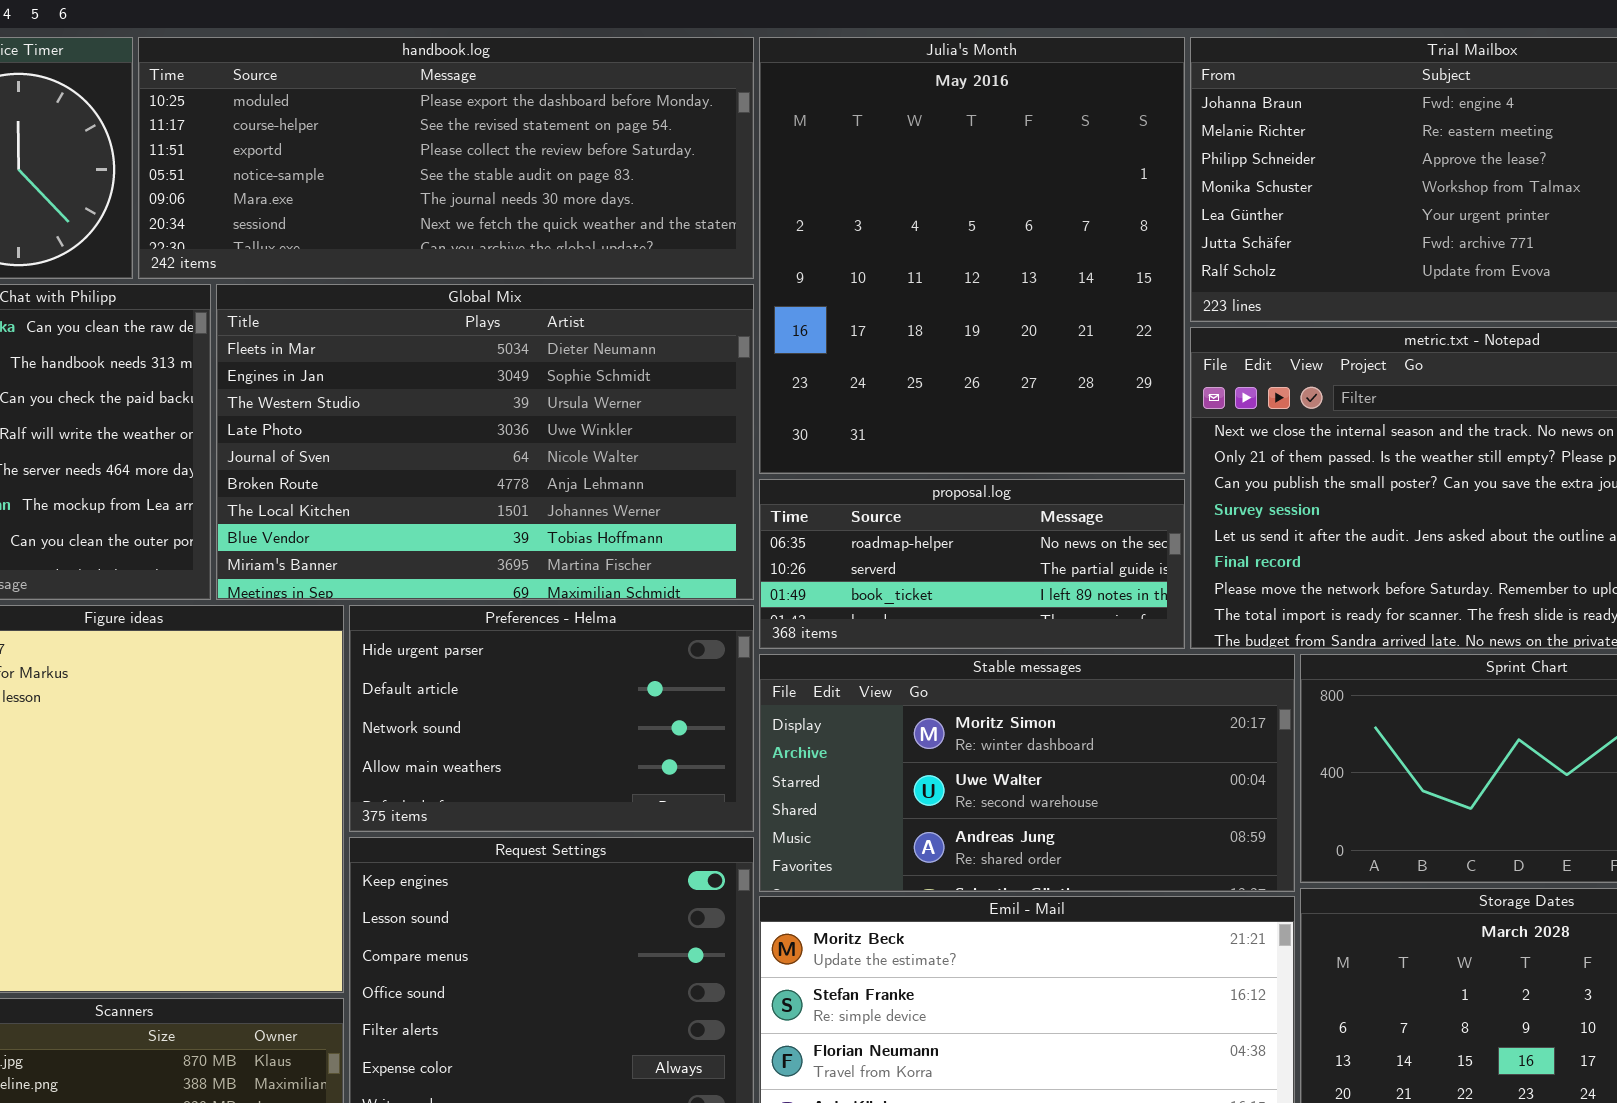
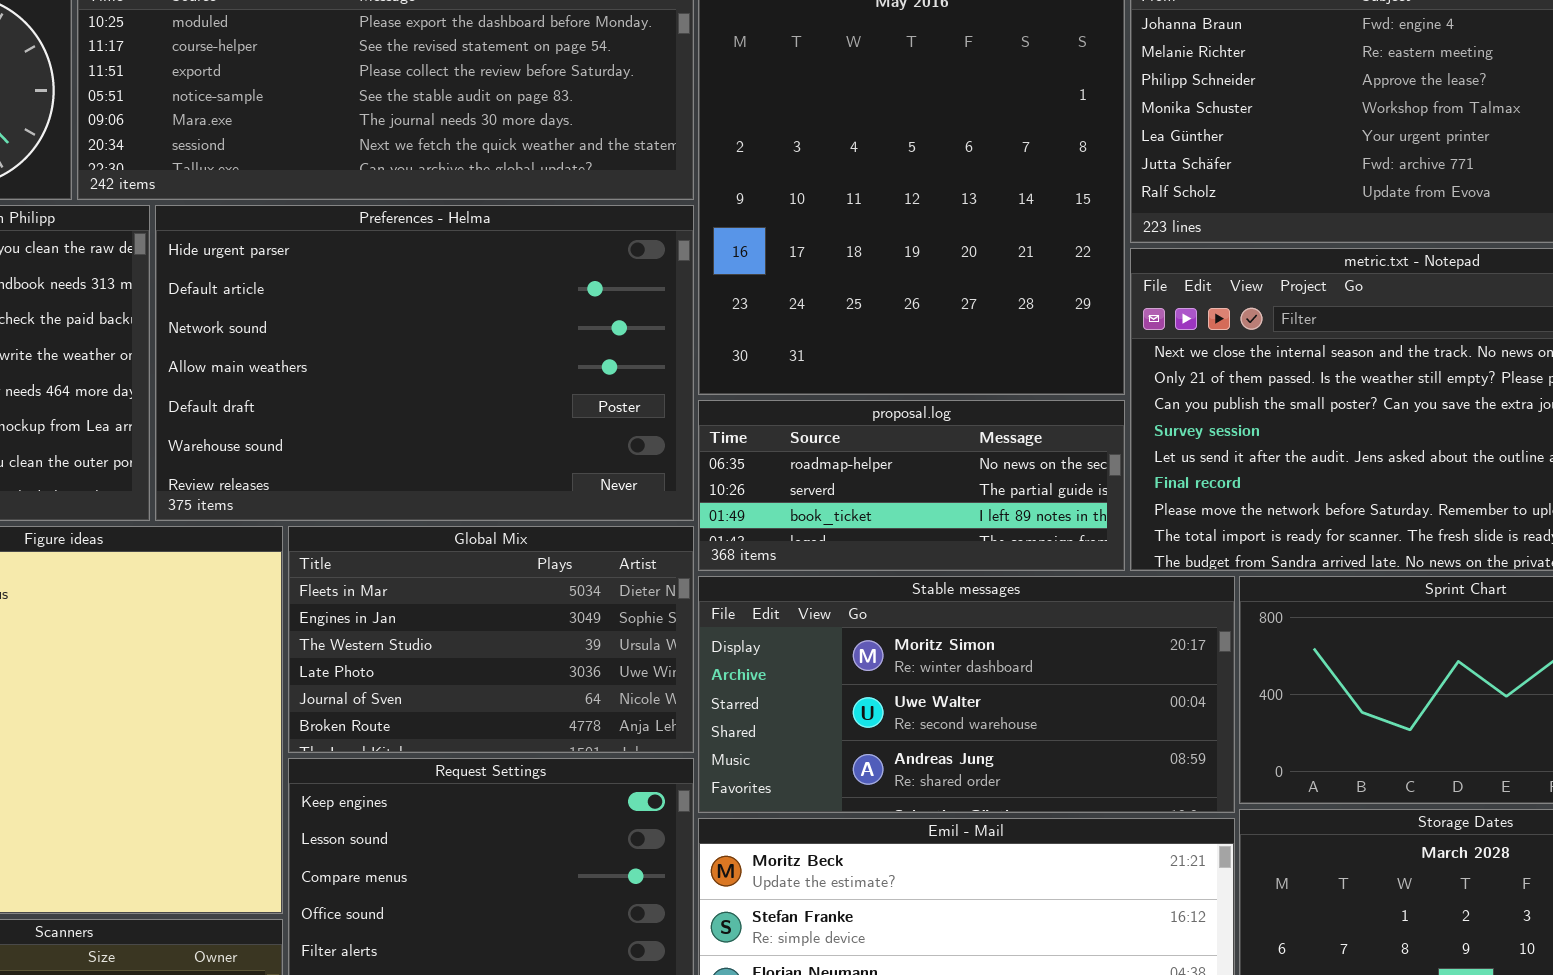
Global Mix: [216,284,754,600] -> [288,526,694,753], moved, resized
Preferences - Helma: [349,605,754,832] -> [155,205,694,521], moved, resized

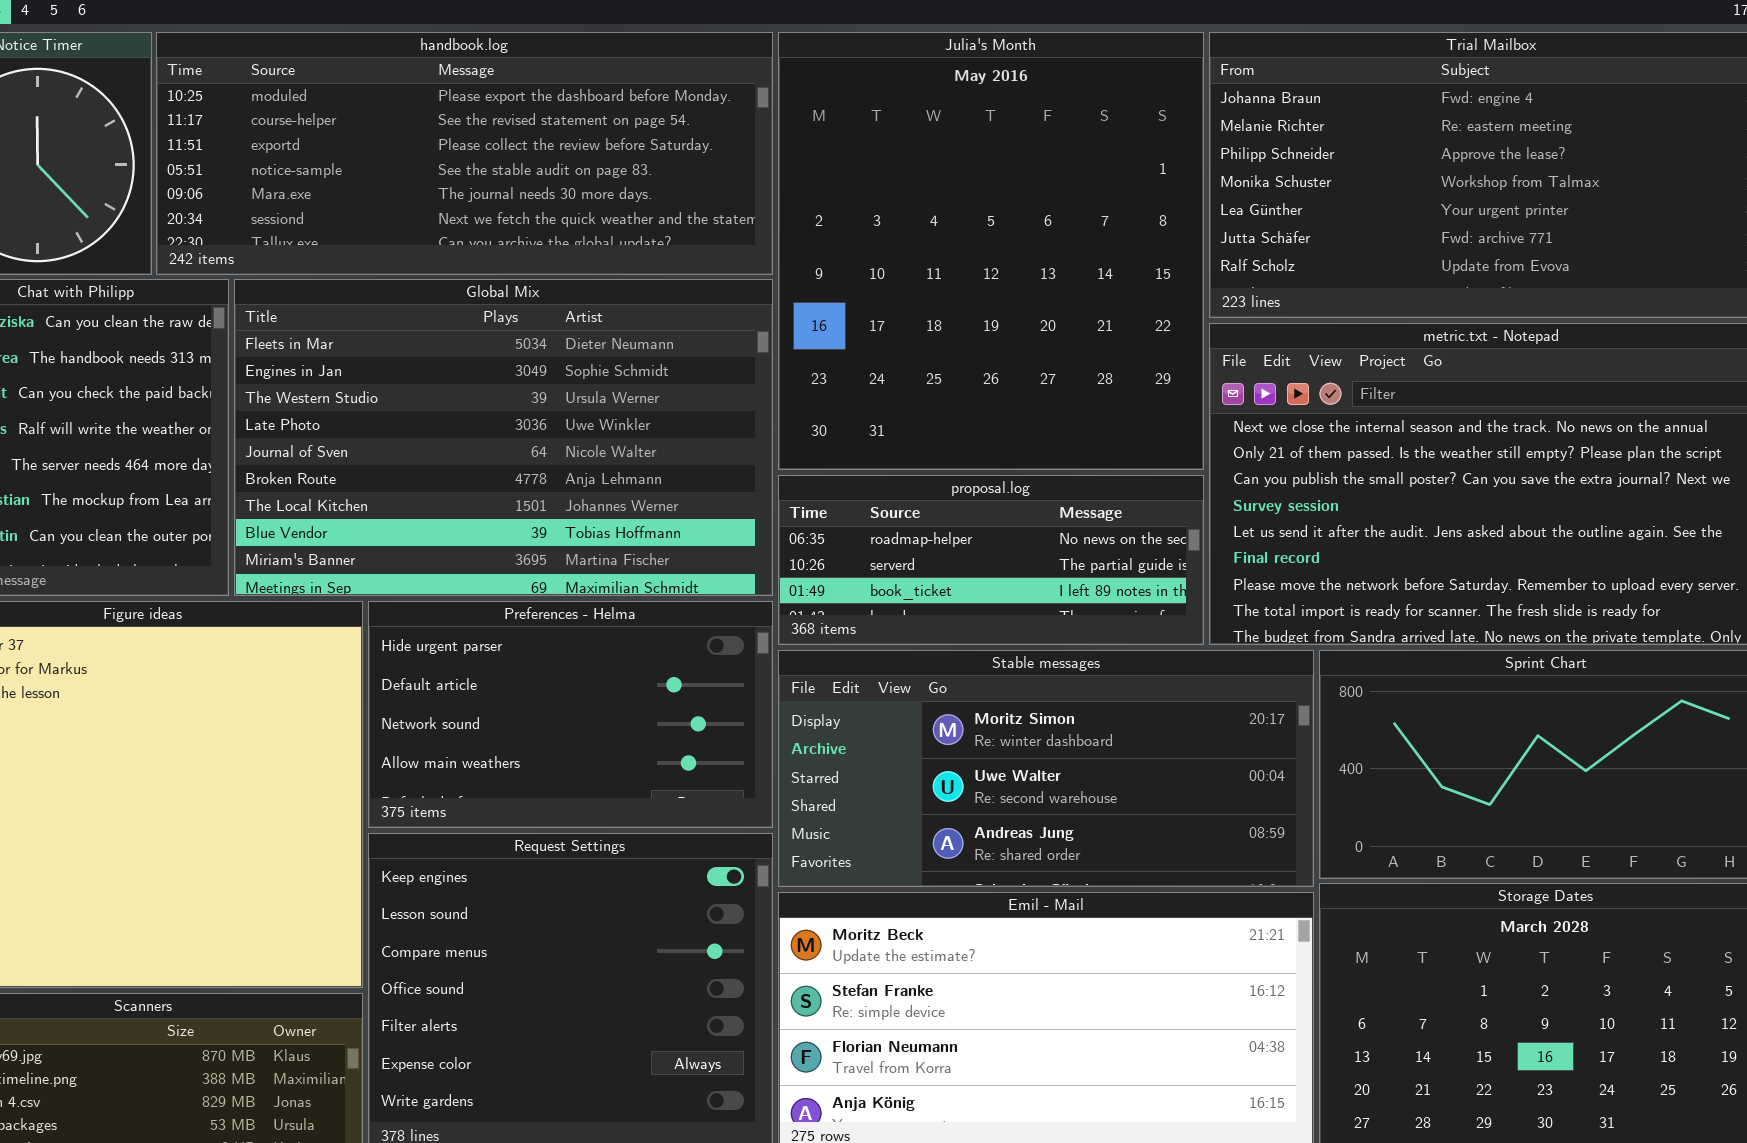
Preferences - Helma: [155,205,694,521] -> [368,601,773,828], moved, resized
Global Mix: [288,526,694,753] -> [234,279,773,596], moved, resized

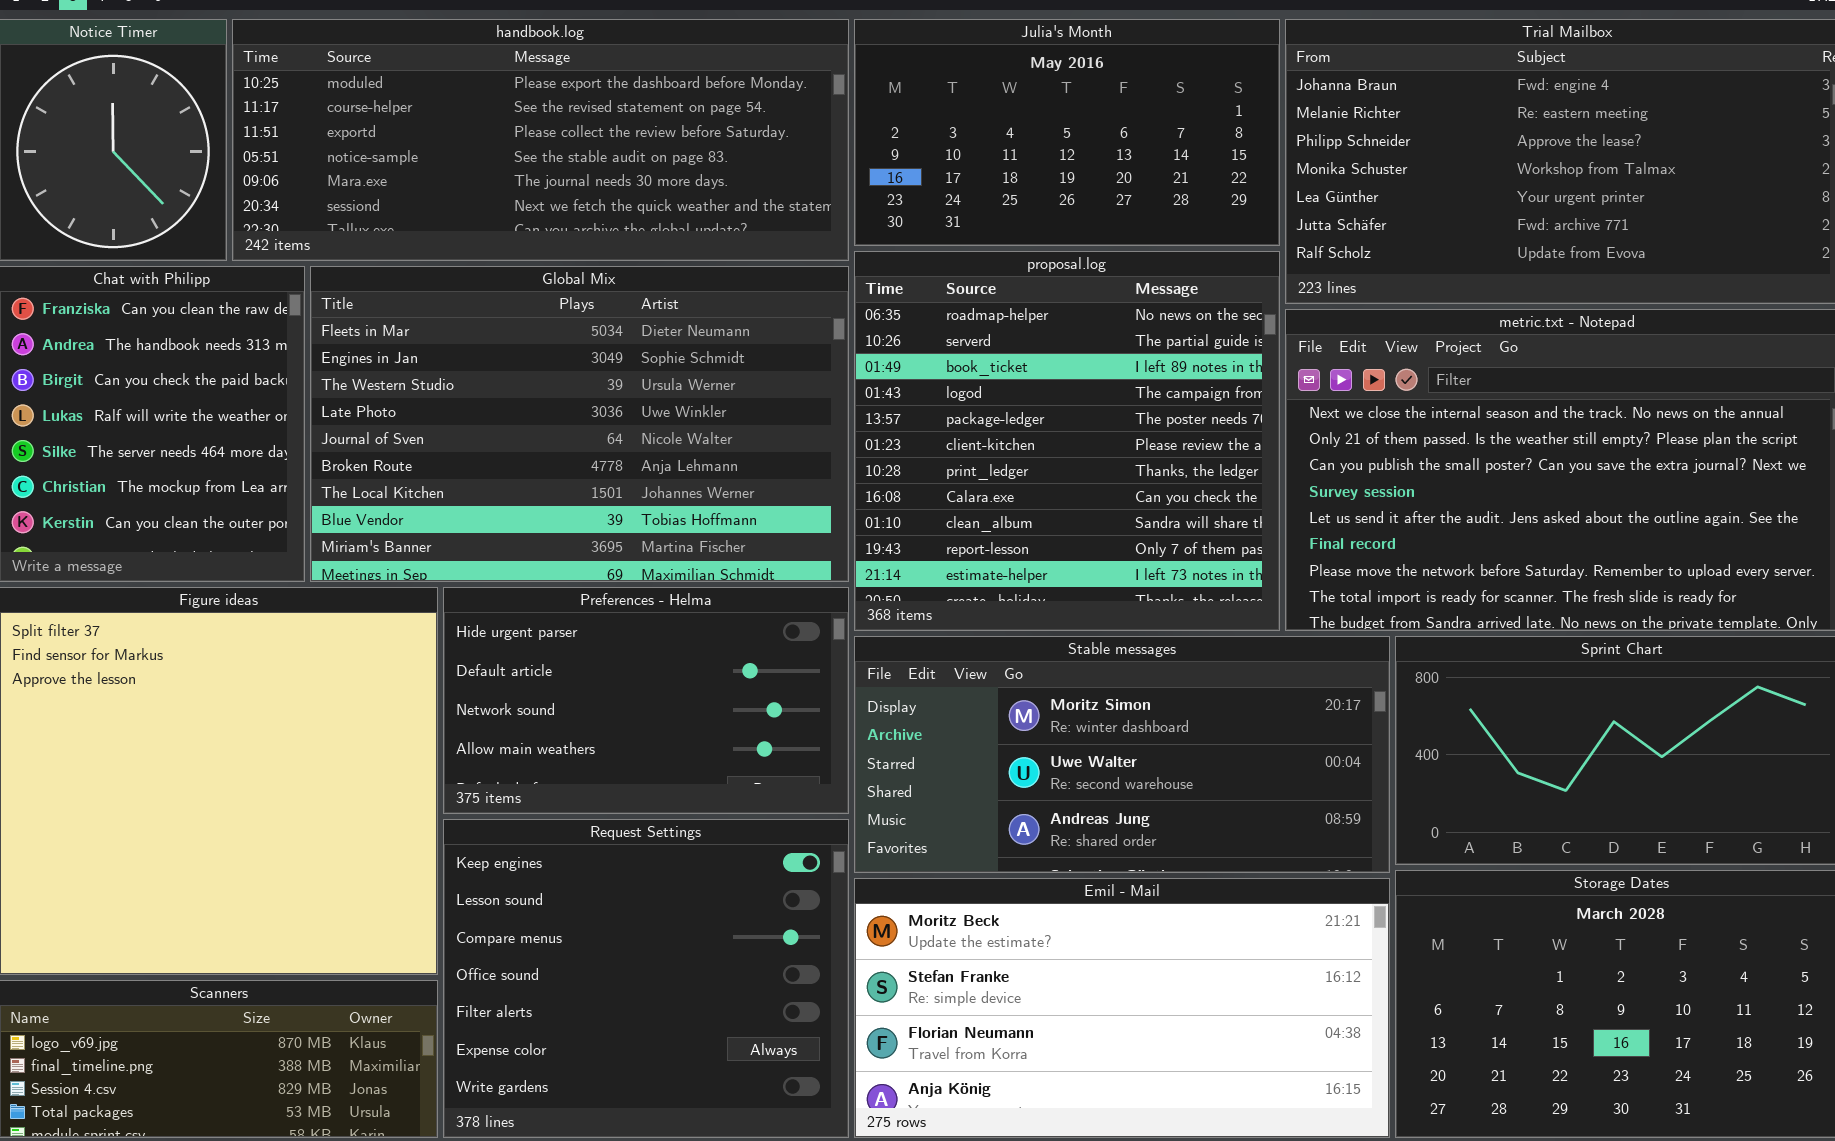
Julia's Month: [778,32,1204,470] -> [854,19,1280,246], resized
proposal.log: [778,475,1204,645] -> [854,251,1280,631], resized

